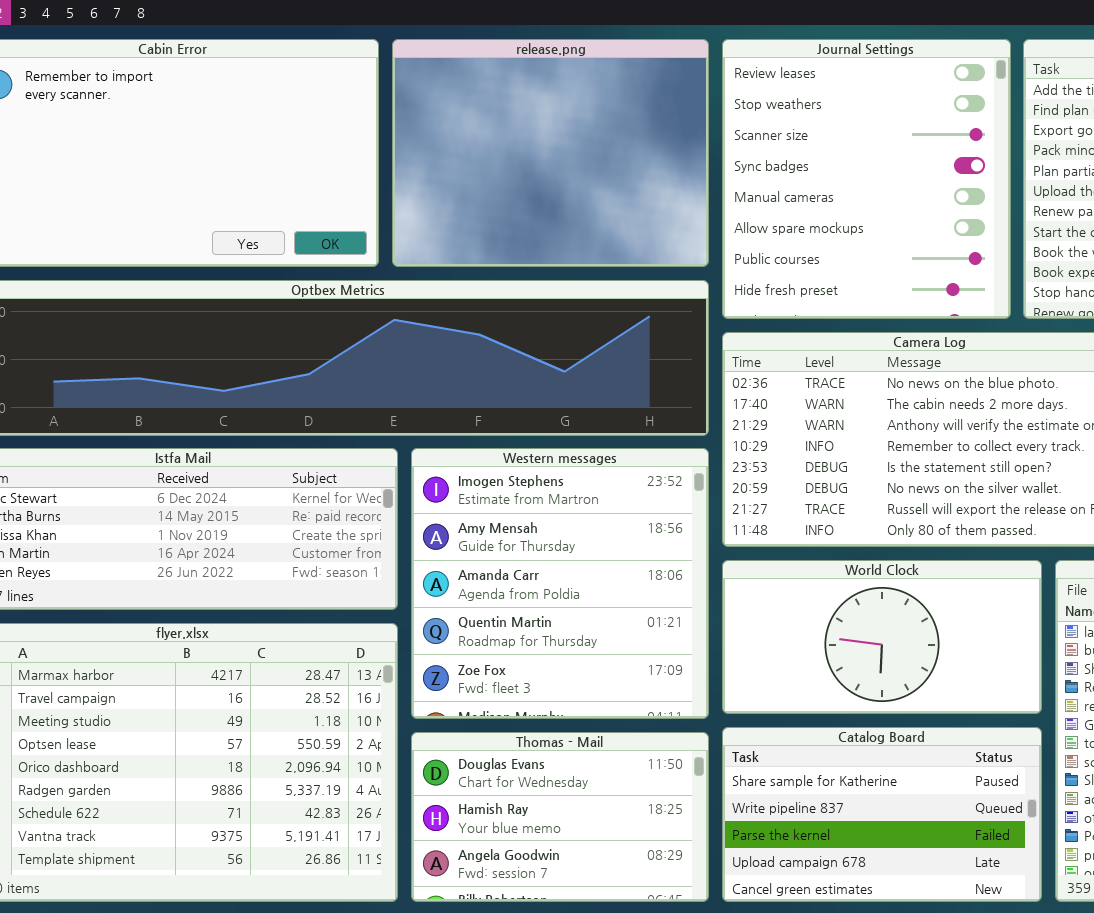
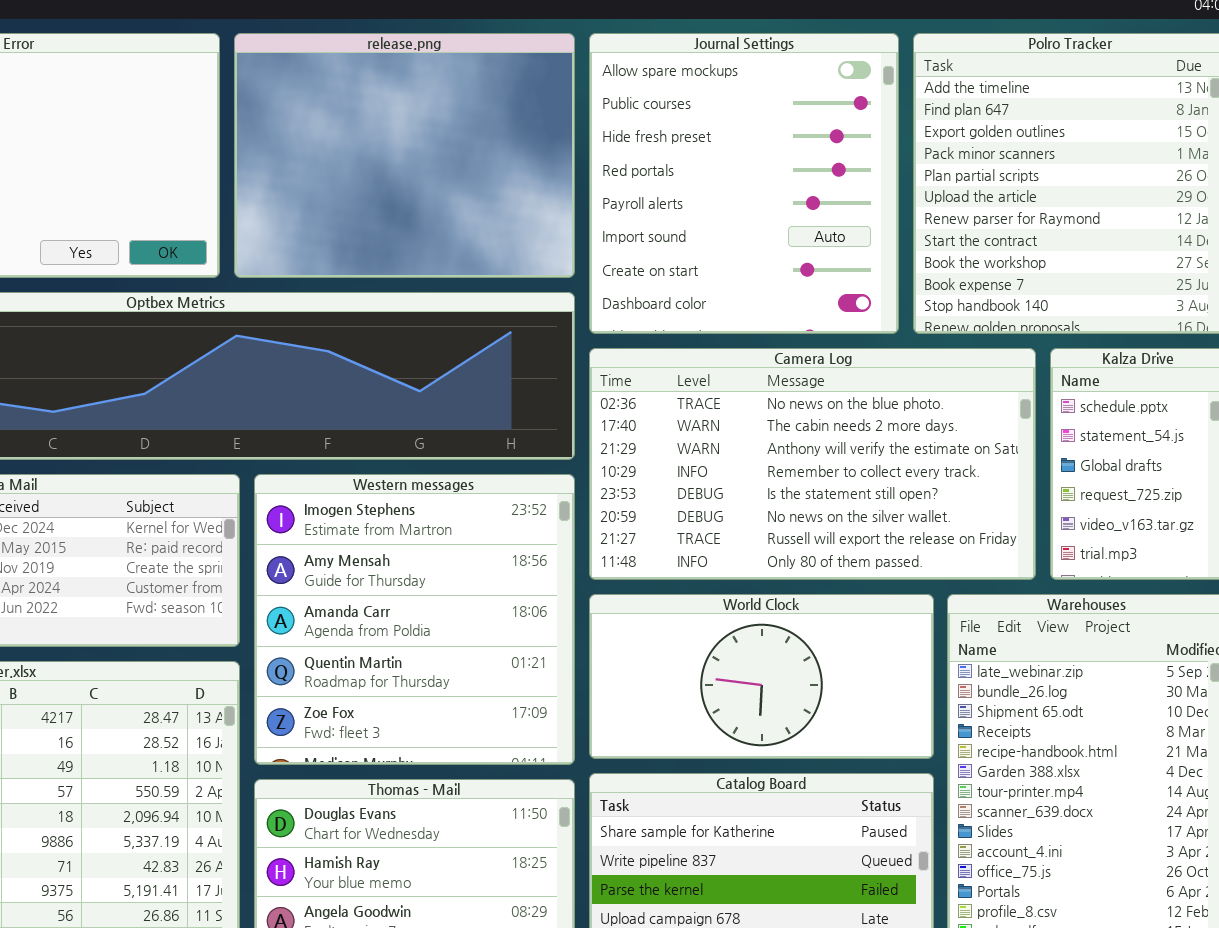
Journal Settings: [722,39,1011,319] -> [589,33,899,334], scrolled down 5 rows

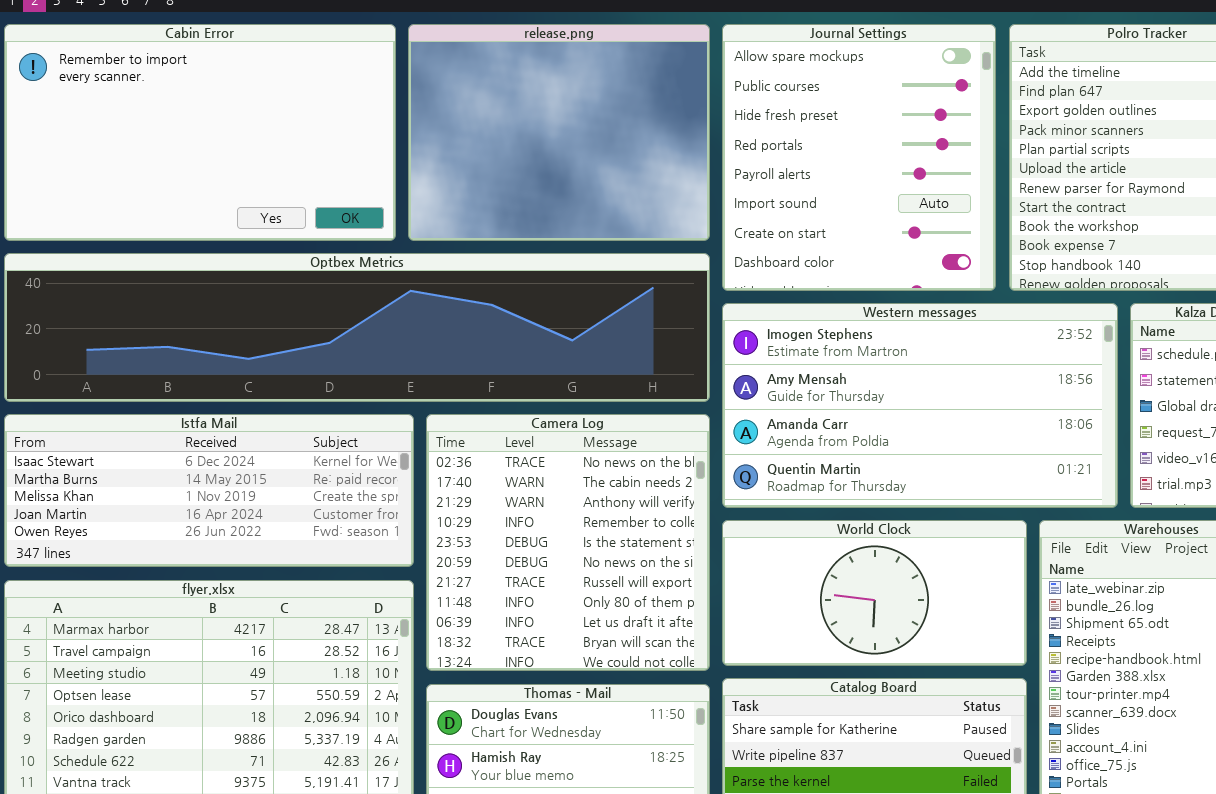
Camera Log: [589,348,1036,580] -> [426,414,710,671], moved, resized
Western messages: [254,474,575,765] -> [722,303,1118,508], moved, resized

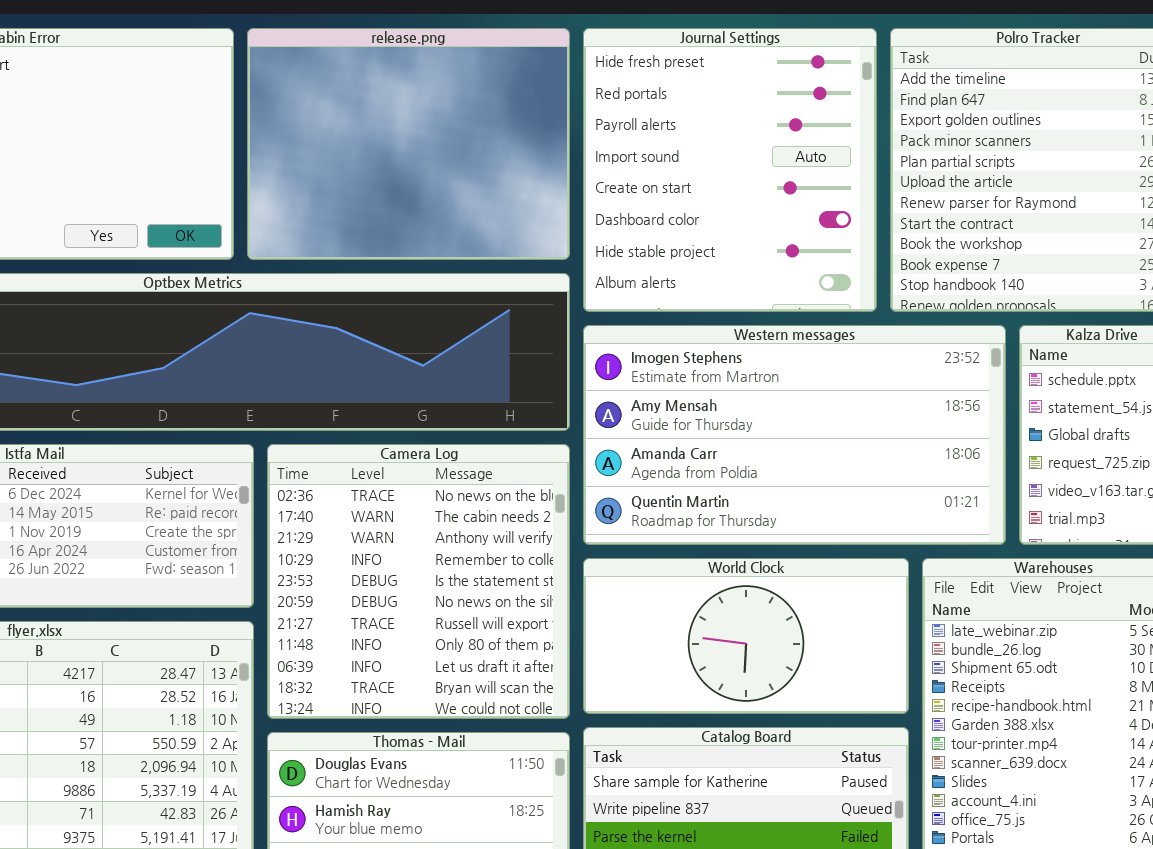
Journal Settings: [722,24,996,291] -> [583,28,877,312], scrolled down 2 rows

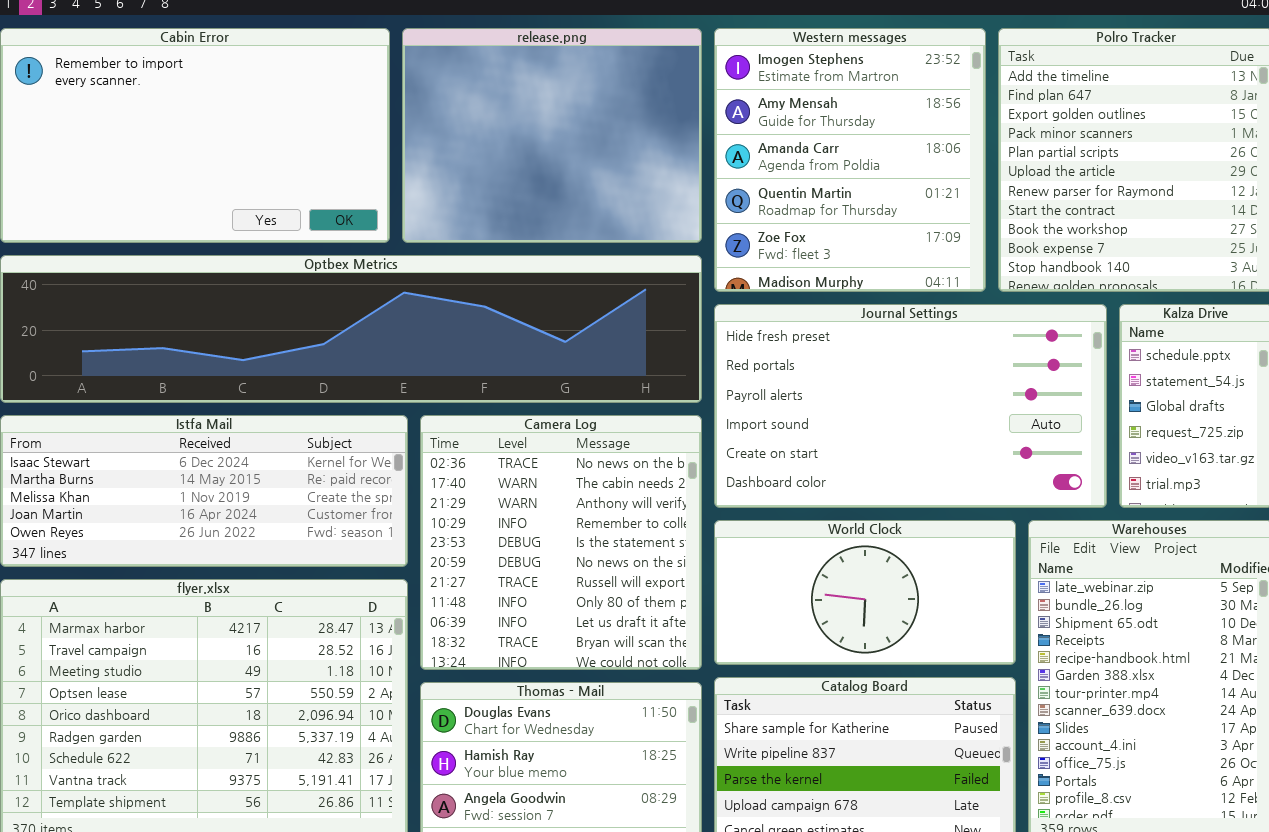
Journal Settings: [583,28,877,312] -> [714,304,1107,508], moved, resized
Western messages: [583,325,1006,545] -> [714,28,986,292], moved, resized

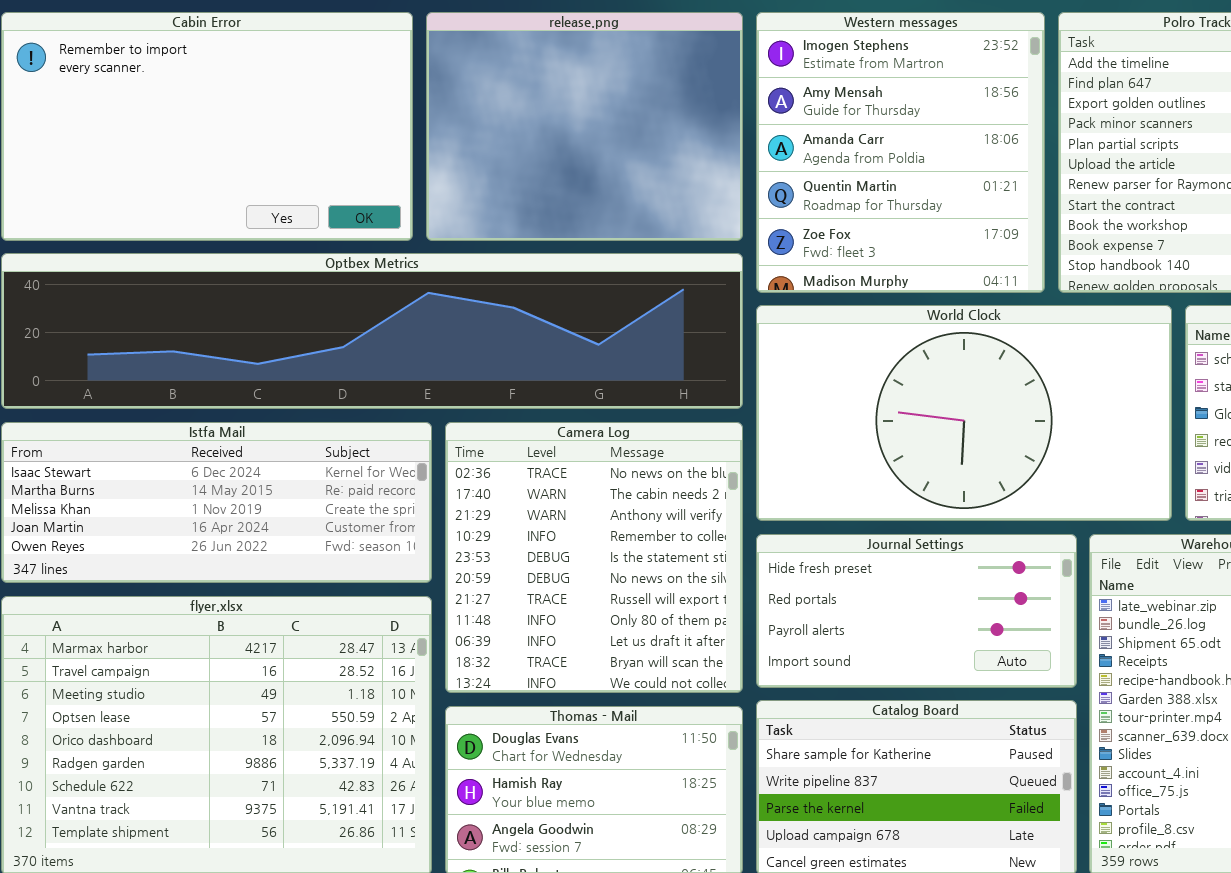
Journal Settings: [714,304,1107,508] -> [756,534,1077,688], moved, resized
World Clock: [714,520,1016,665] -> [756,305,1172,521], moved, resized

